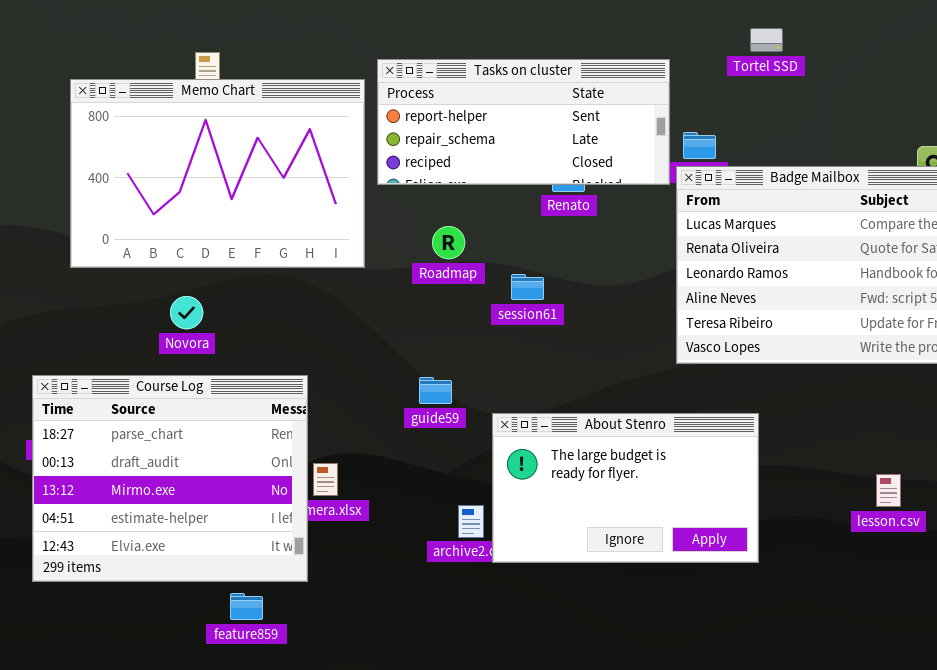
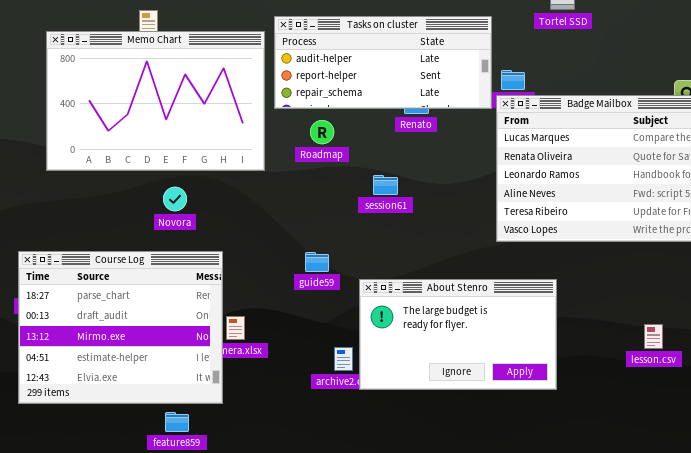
Tasks on cluster: [377,59,670,185] -> [274,16,492,109], scrolled up 1 row
Roadmap: [432,226,465,259] -> [310,120,334,144], moved
Novora: [170,296,203,329] -> [163,187,187,211], moved

